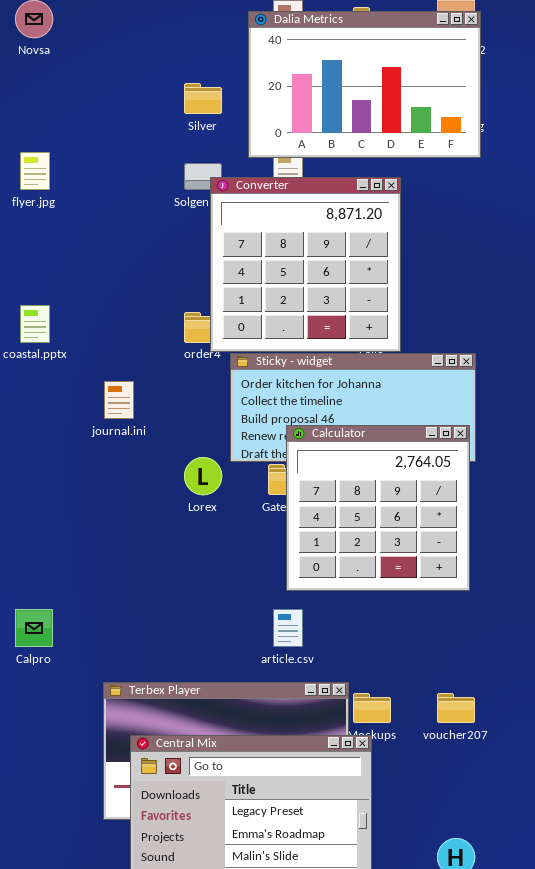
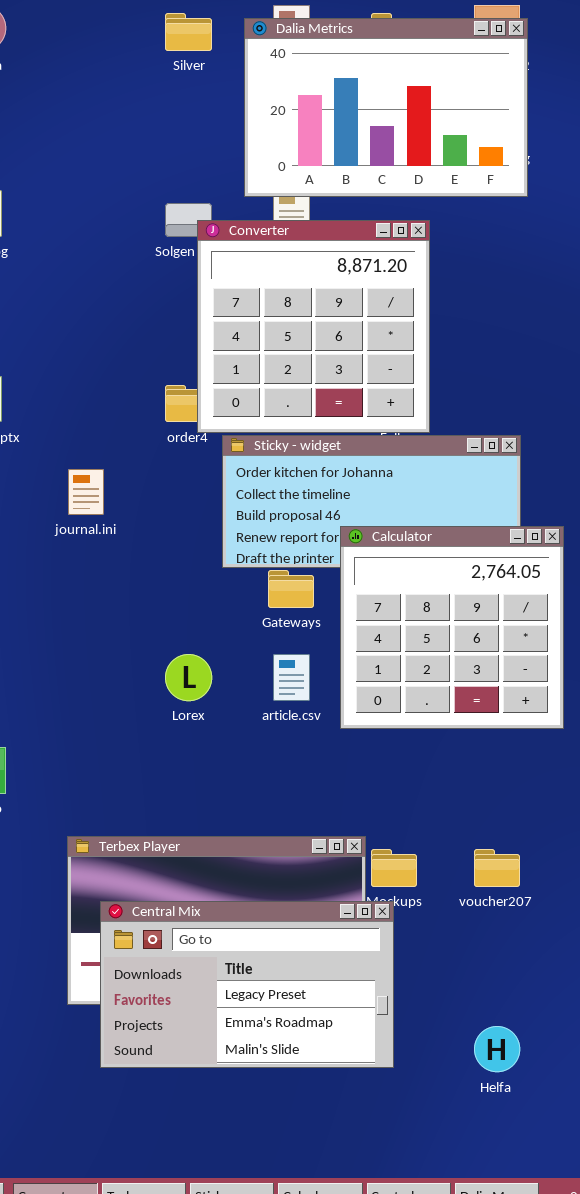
Silver: [184,83,222,114] -> [165,13,212,51], moved
Calculator: [286,425,470,591] -> [340,526,564,729], moved
Lorex: [184,457,222,495] -> [165,654,212,701], moved
article.csv: [273,609,303,647] -> [273,654,310,701], moved

